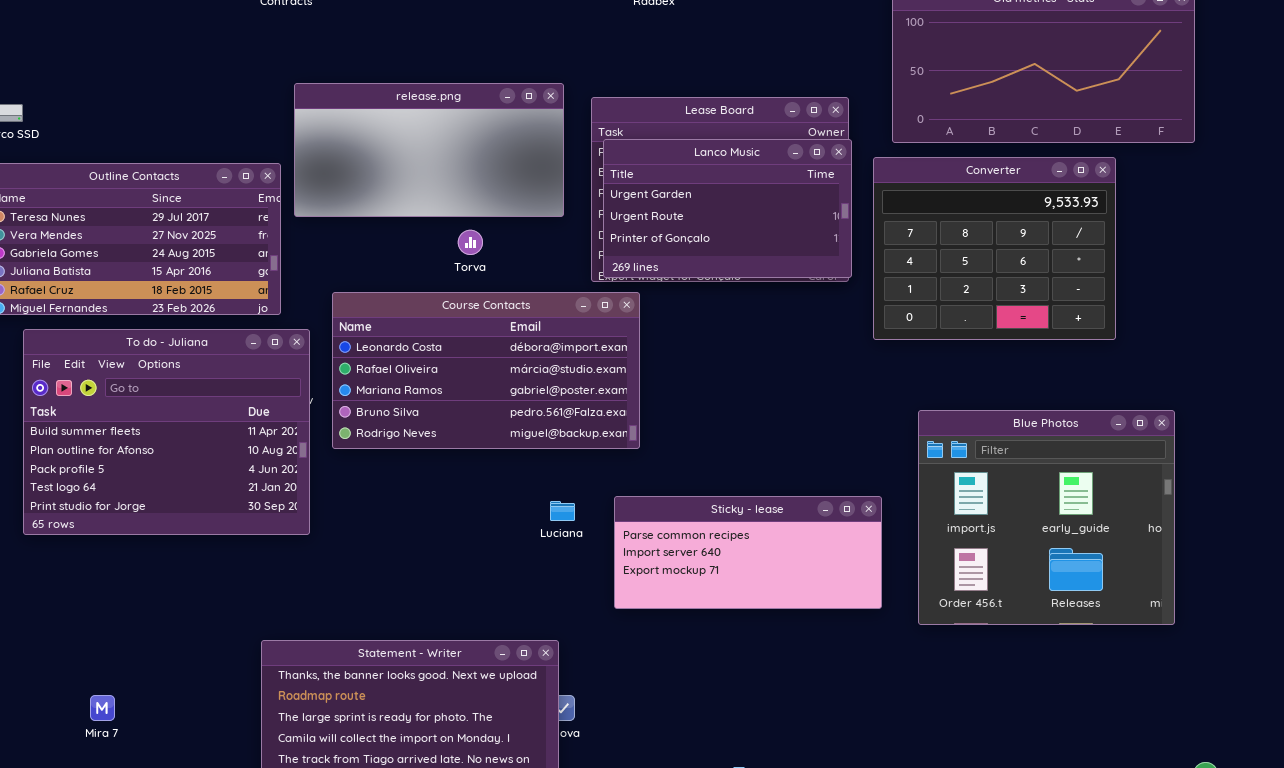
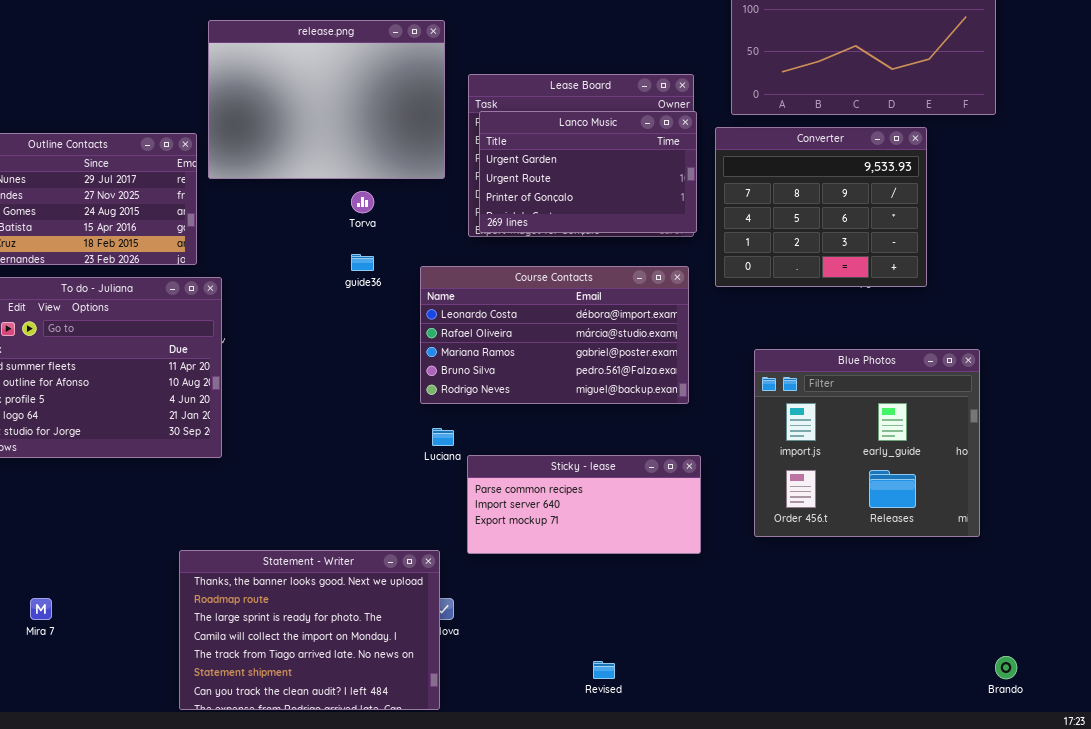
release.png: [294,83,564,217] -> [208,20,445,179], resized
Course Contacts: [332,292,640,449] -> [420,266,689,404], moved
Sticky - lease: [614,496,882,609] -> [467,455,701,554], moved

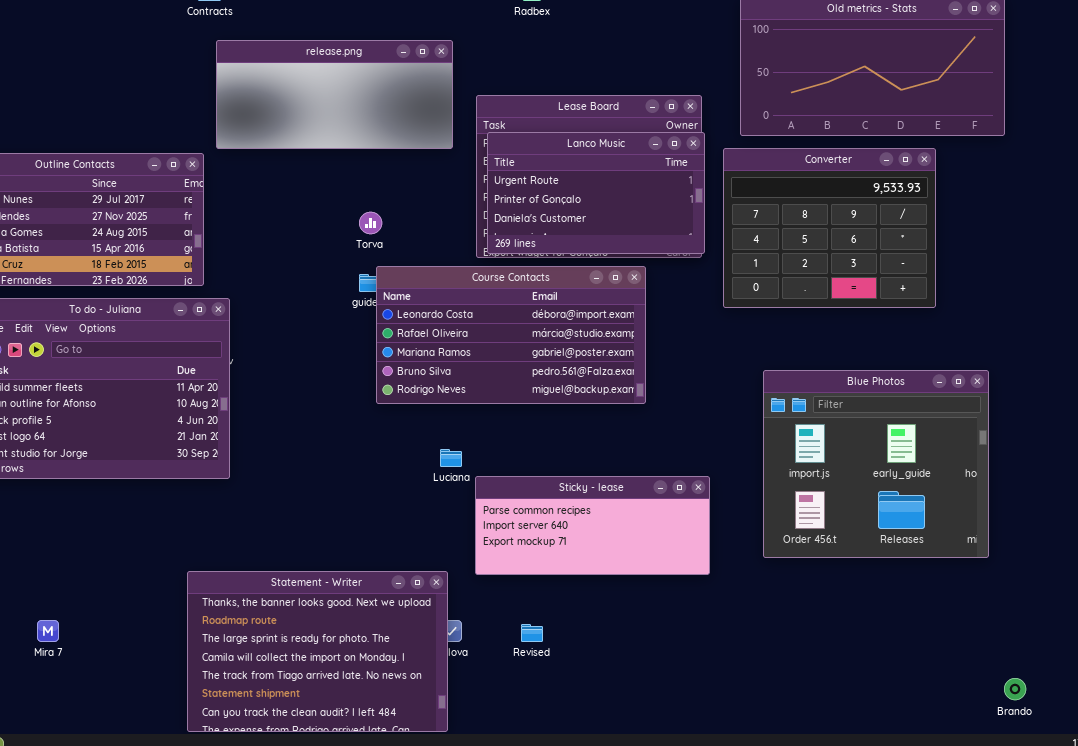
release.png: [208,20,445,179] -> [216,40,453,149], resized
Lanco Music: [479,111,697,233] -> [487,132,705,254], scrolled down 1 row
Course Contacts: [420,266,689,404] -> [376,266,646,404], moved
Revised: [593,661,615,679] -> [521,624,543,642], moved

